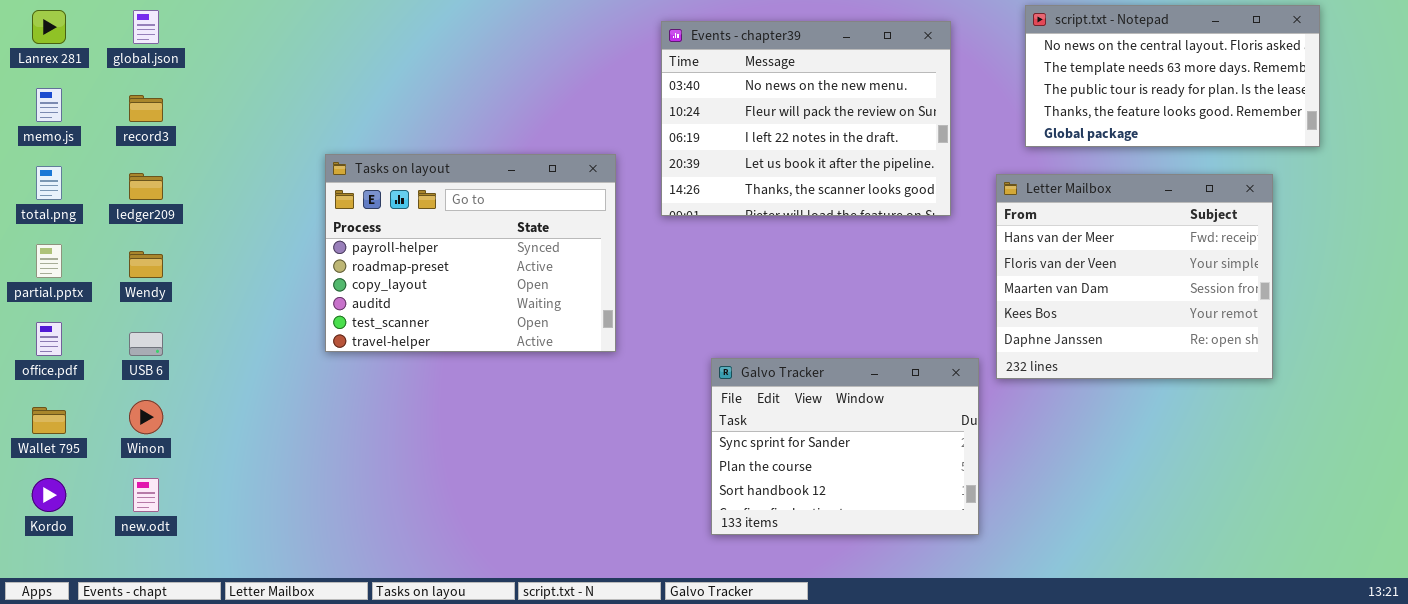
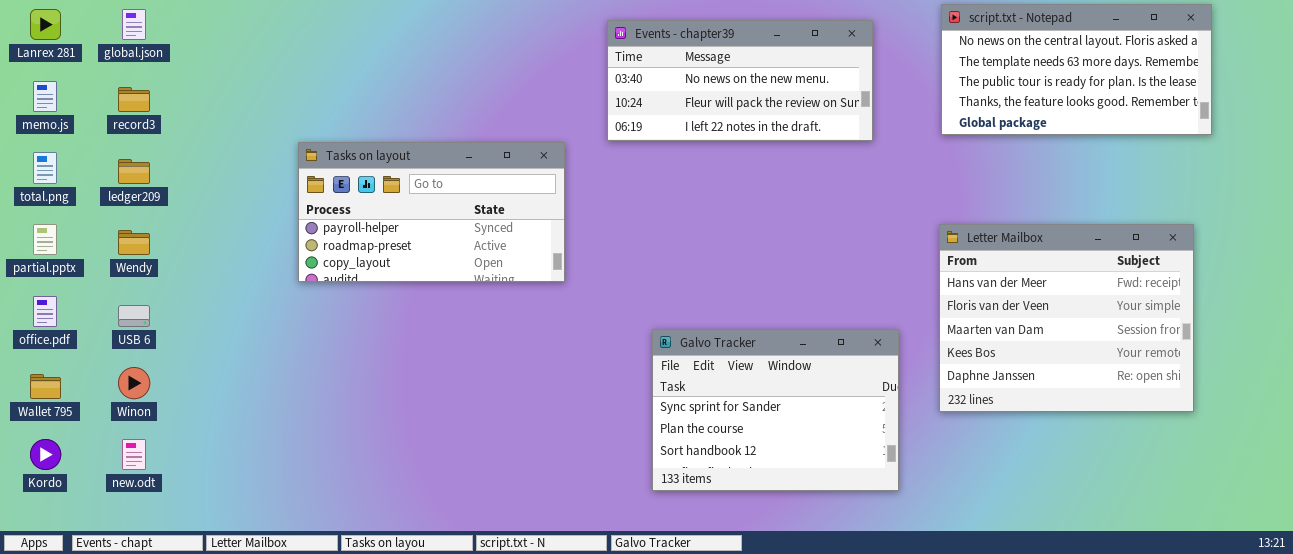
Events - chapter39: [661,21,951,216] -> [607,20,873,141], resized
Tasks on layout: [325,154,616,352] -> [298,142,565,282], resized
Letter Mailbox: [996,174,1273,379] -> [939,224,1194,412], moved

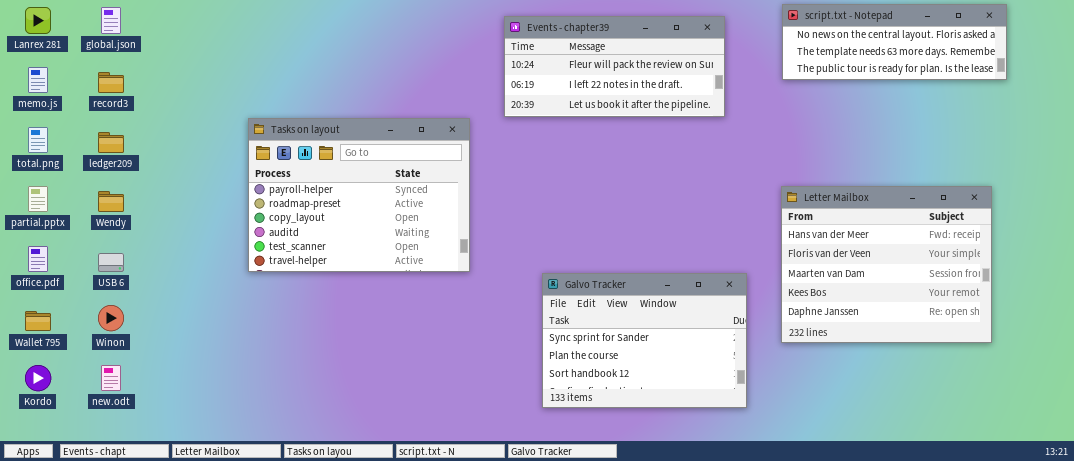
script.txt - Notepad: [941,4,1212,135] -> [782,4,1007,80], resized
Events - chapter39: [607,20,873,141] -> [504,16,725,117], scrolled down 1 row
Tasks on layout: [298,142,565,282] -> [248,118,470,272], resized

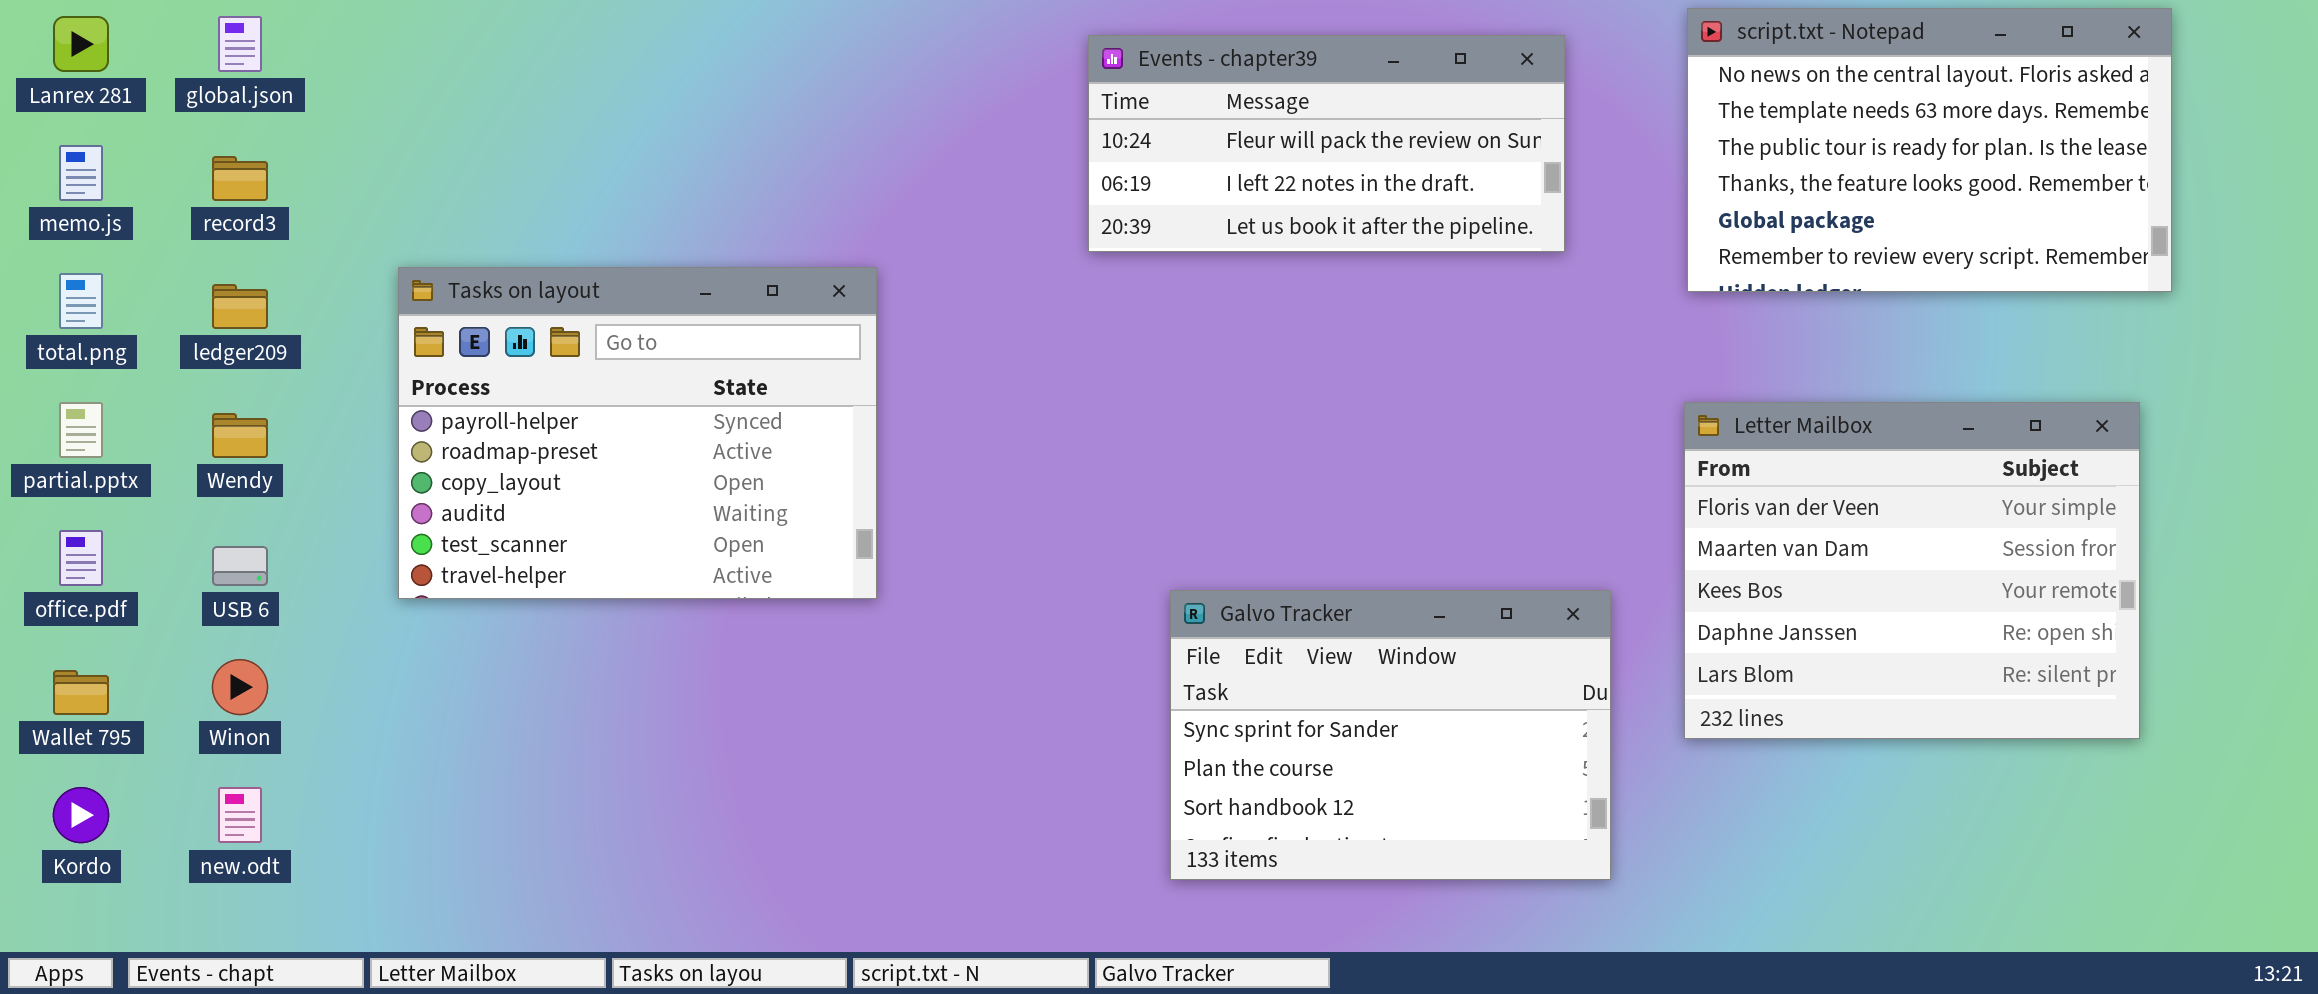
script.txt - Notepad: [782,4,1007,80] -> [1687,8,2172,292], resized
Tasks on layout: [248,118,470,272] -> [398,267,877,599], moved
Letter Mailbox: [781,186,992,343] -> [1684,402,2140,739], scrolled down 1 row

